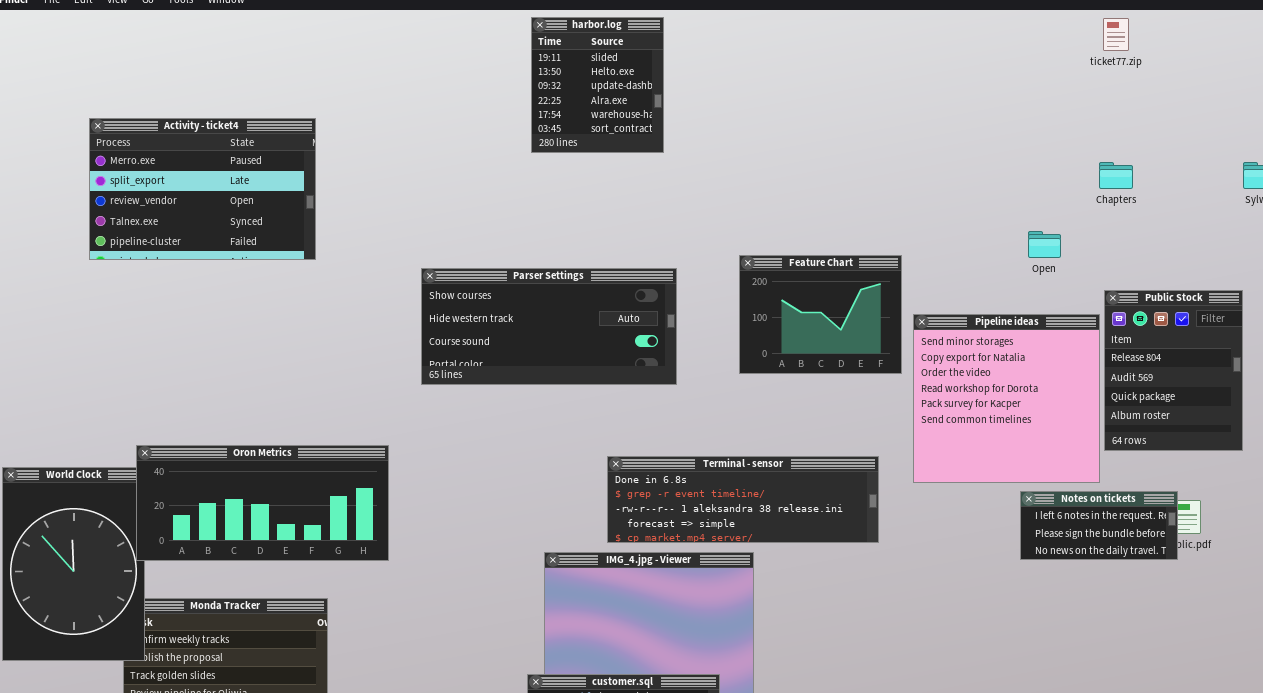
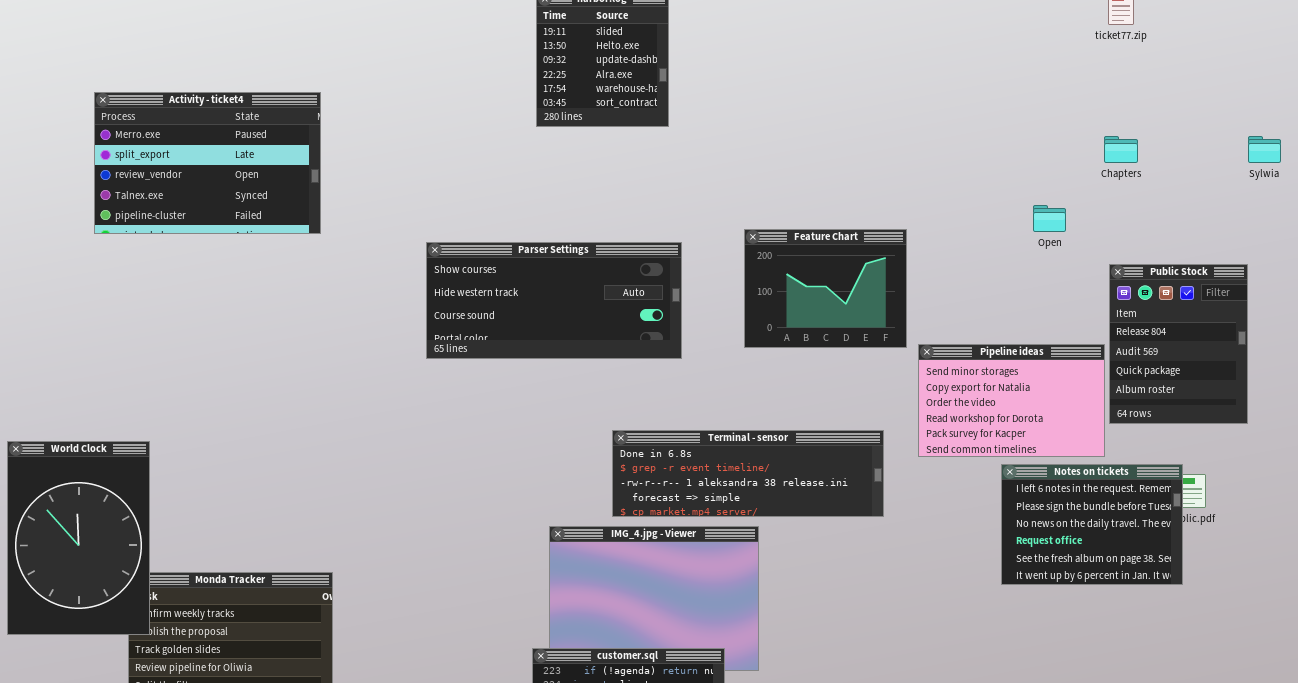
Pipeline ideas: [913,314,1100,483] -> [918,344,1105,457], resized
Oron Metrics: [136,445,389,561] -> none, closed
Notes on tickets: [1020,491,1178,560] -> [1001,464,1183,585], resized

